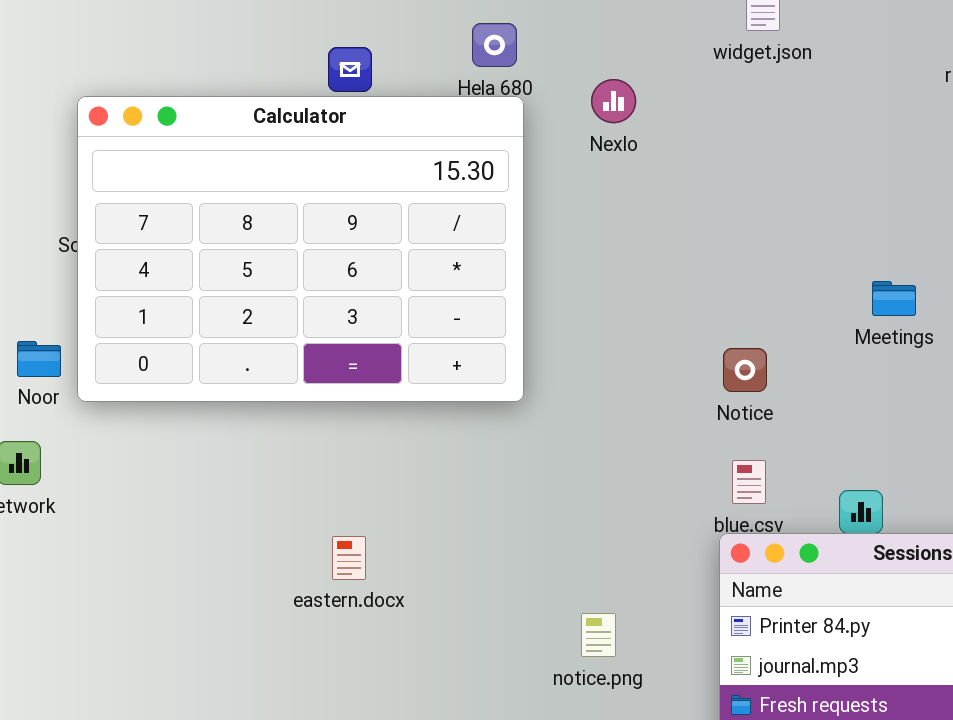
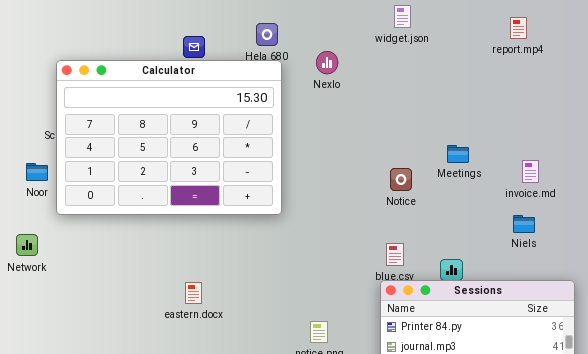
Meetings: [872,281,916,316] -> [447,145,469,163], moved
Noor: [17,341,61,377] -> [26,163,48,181], moved
Notice: [723,348,767,392] -> [390,168,412,191], moved

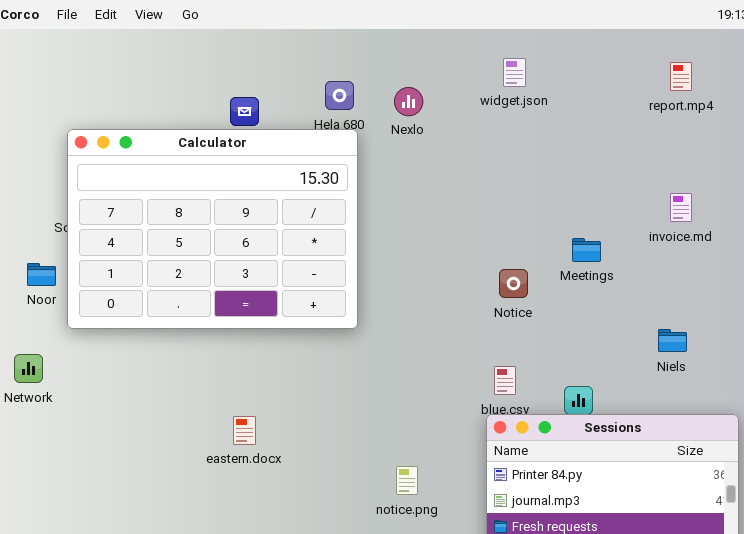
report.mp4: [510,17,527,39] -> [670,62,692,91], moved
Nexlo: [316,51,338,74] -> [394,87,423,116], moved
invoice.md: [522,160,539,183] -> [670,193,692,222], moved

